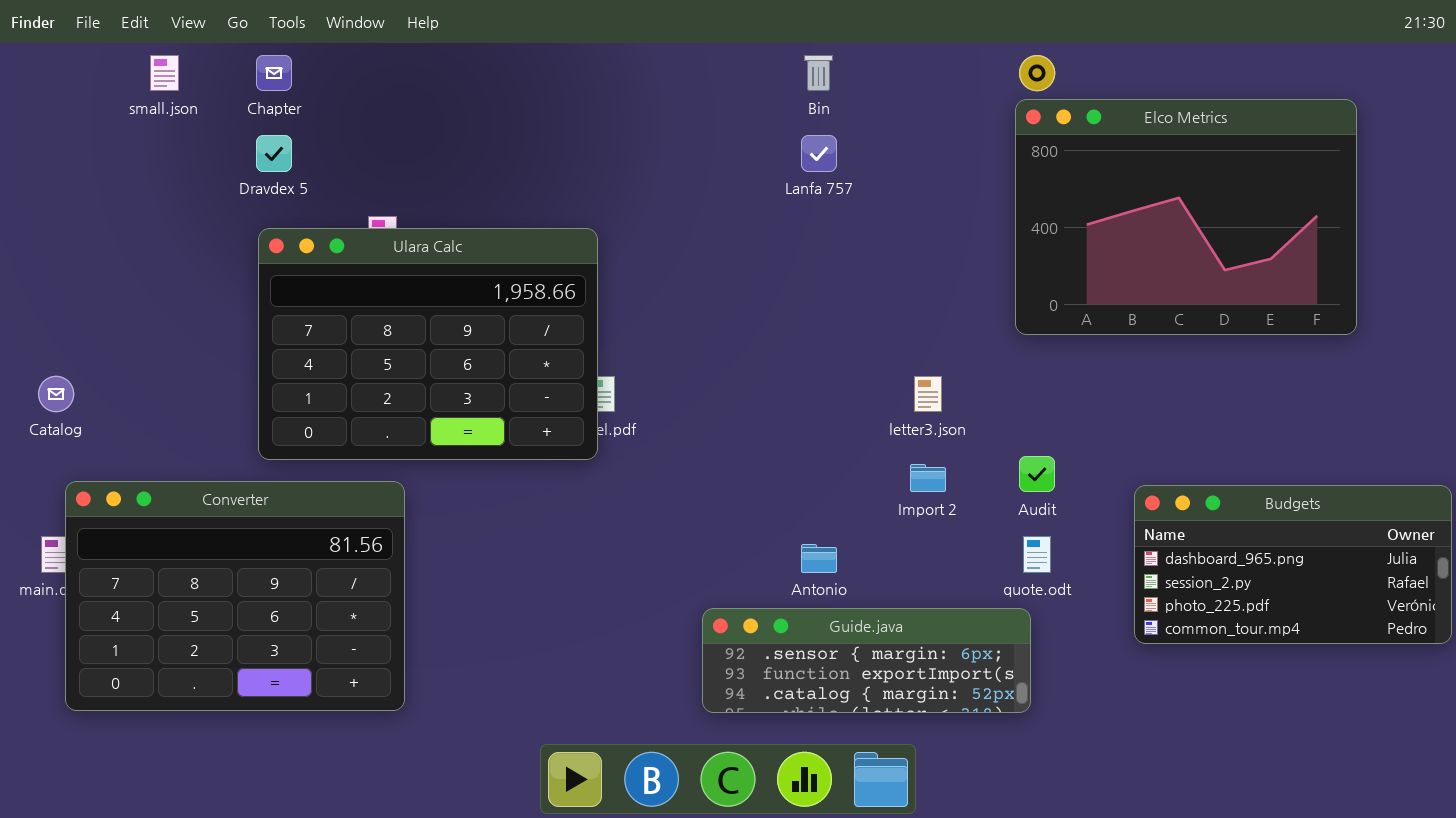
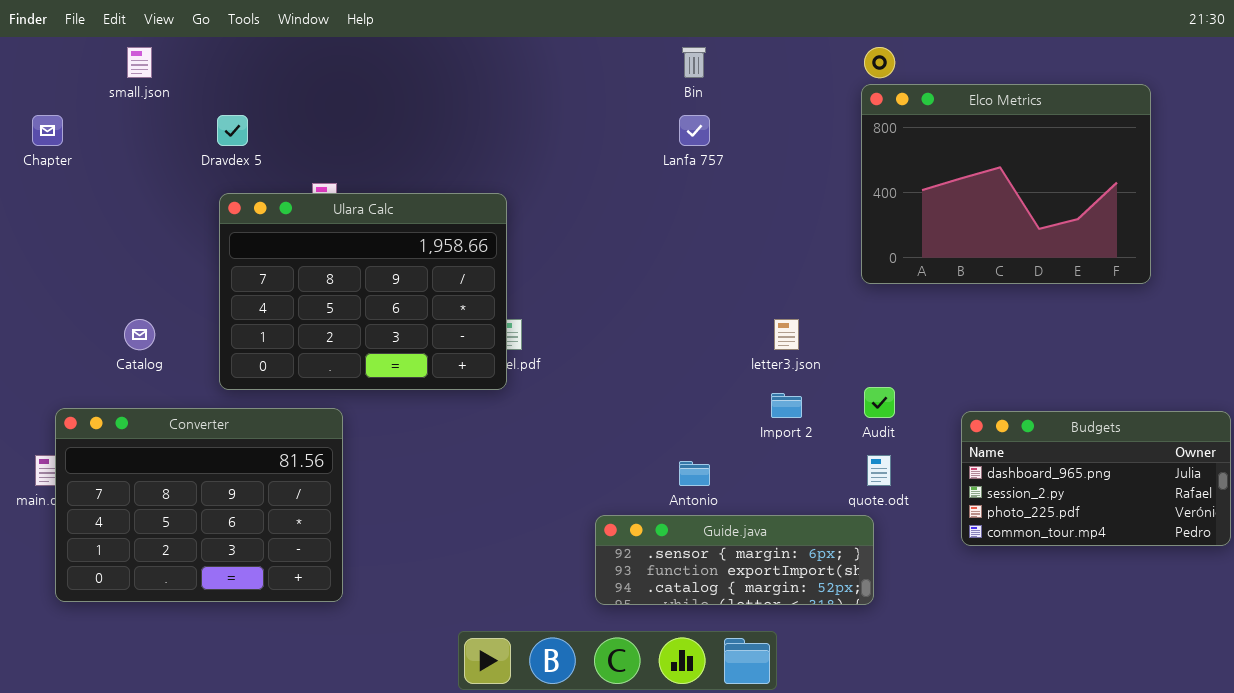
Chapter: [256,55,292,91] -> [32,115,63,146], moved
Catalog: [38,376,74,412] -> [124,319,155,350], moved

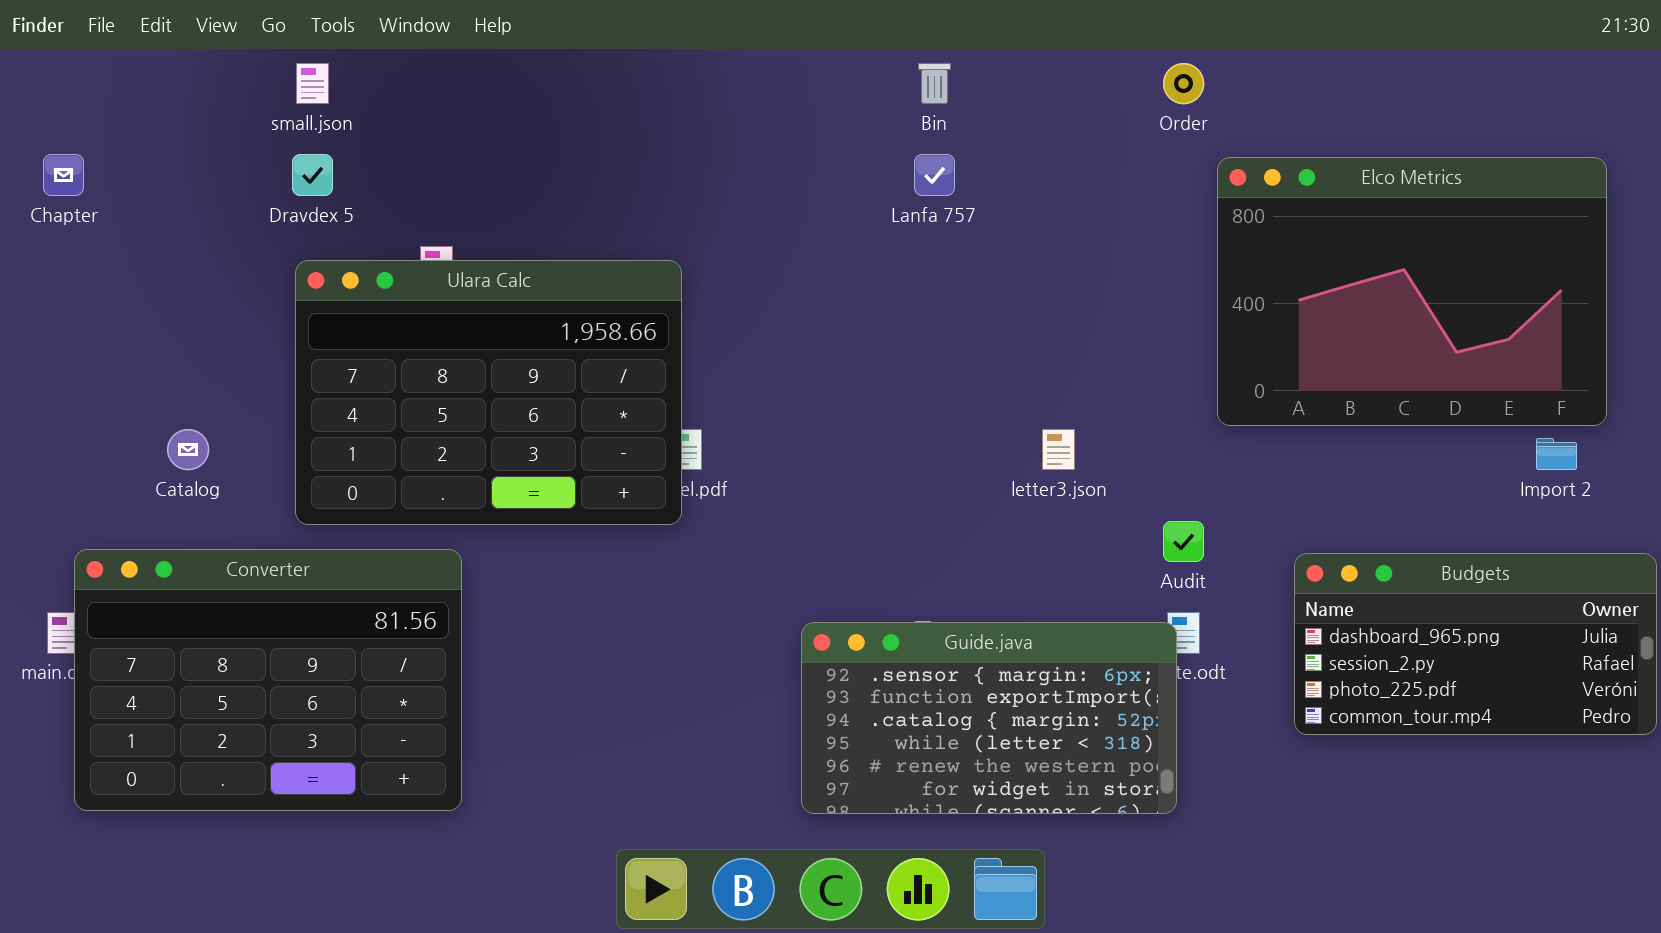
small.json: [127,47,152,78] -> [296,63,329,104], moved
Elco Metrics: [861,84,1151,284] -> [1217,157,1607,426], moved
Import 2: [771,393,802,418] -> [1536,438,1577,470], moved
Guide.java: [595,515,874,605] -> [801,622,1177,814], resized

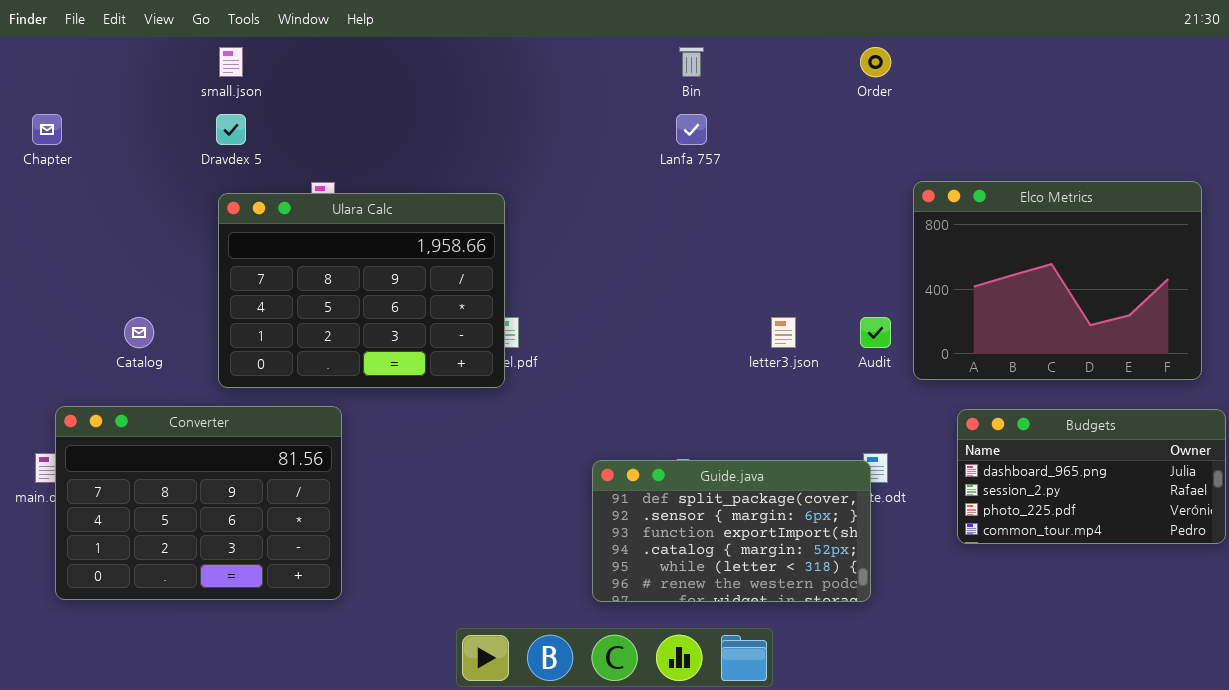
Elco Metrics: [1217,157,1607,426] -> [913,181,1202,380], moved
Audit: [1163,521,1204,562] -> [860,317,891,348], moved
Guide.java: [801,622,1177,814] -> [592,460,871,602], scrolled up 1 row

